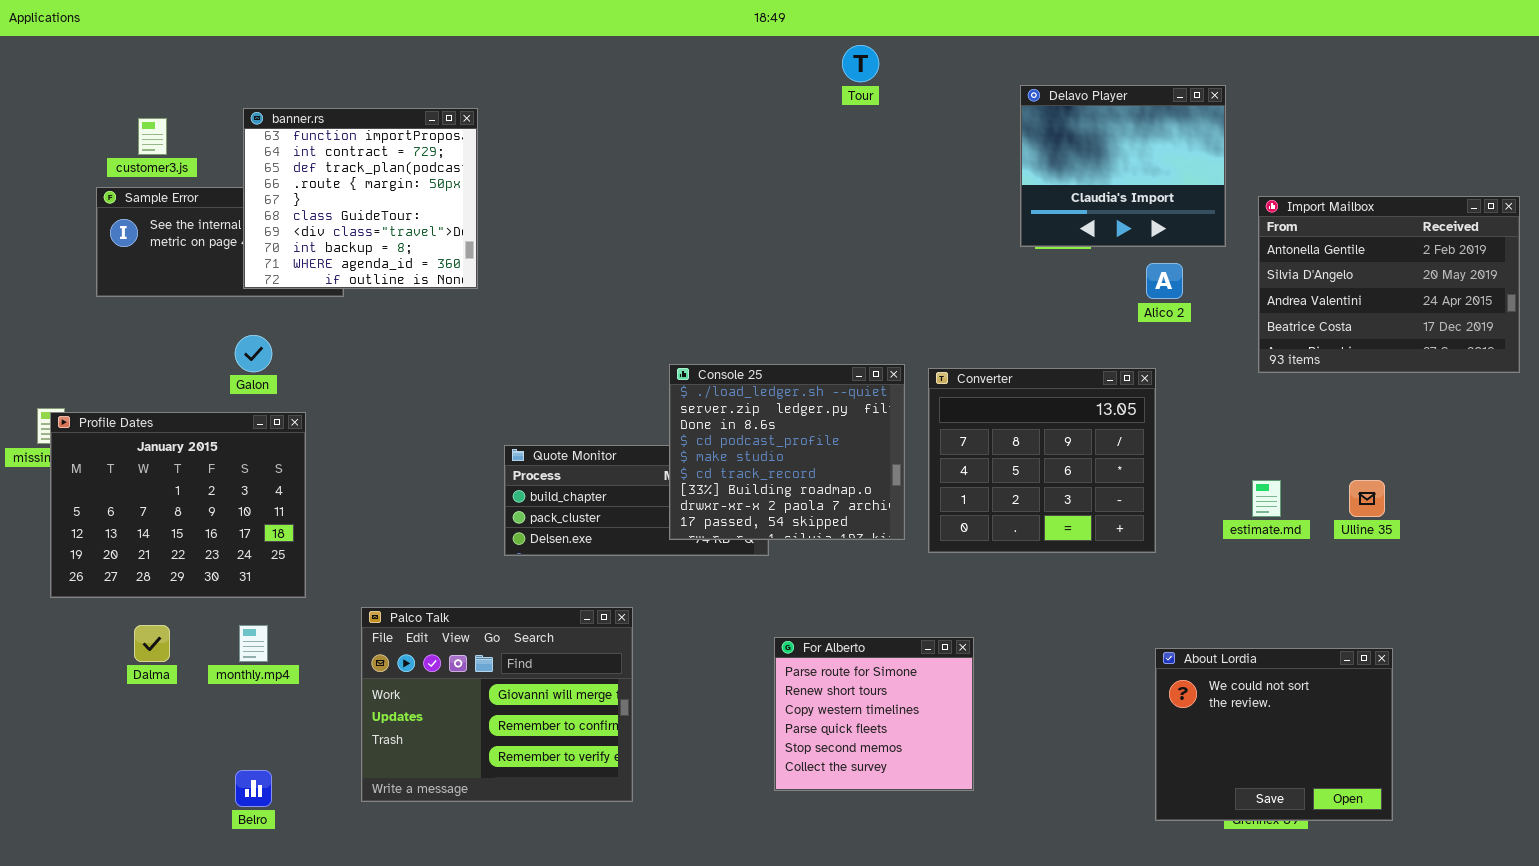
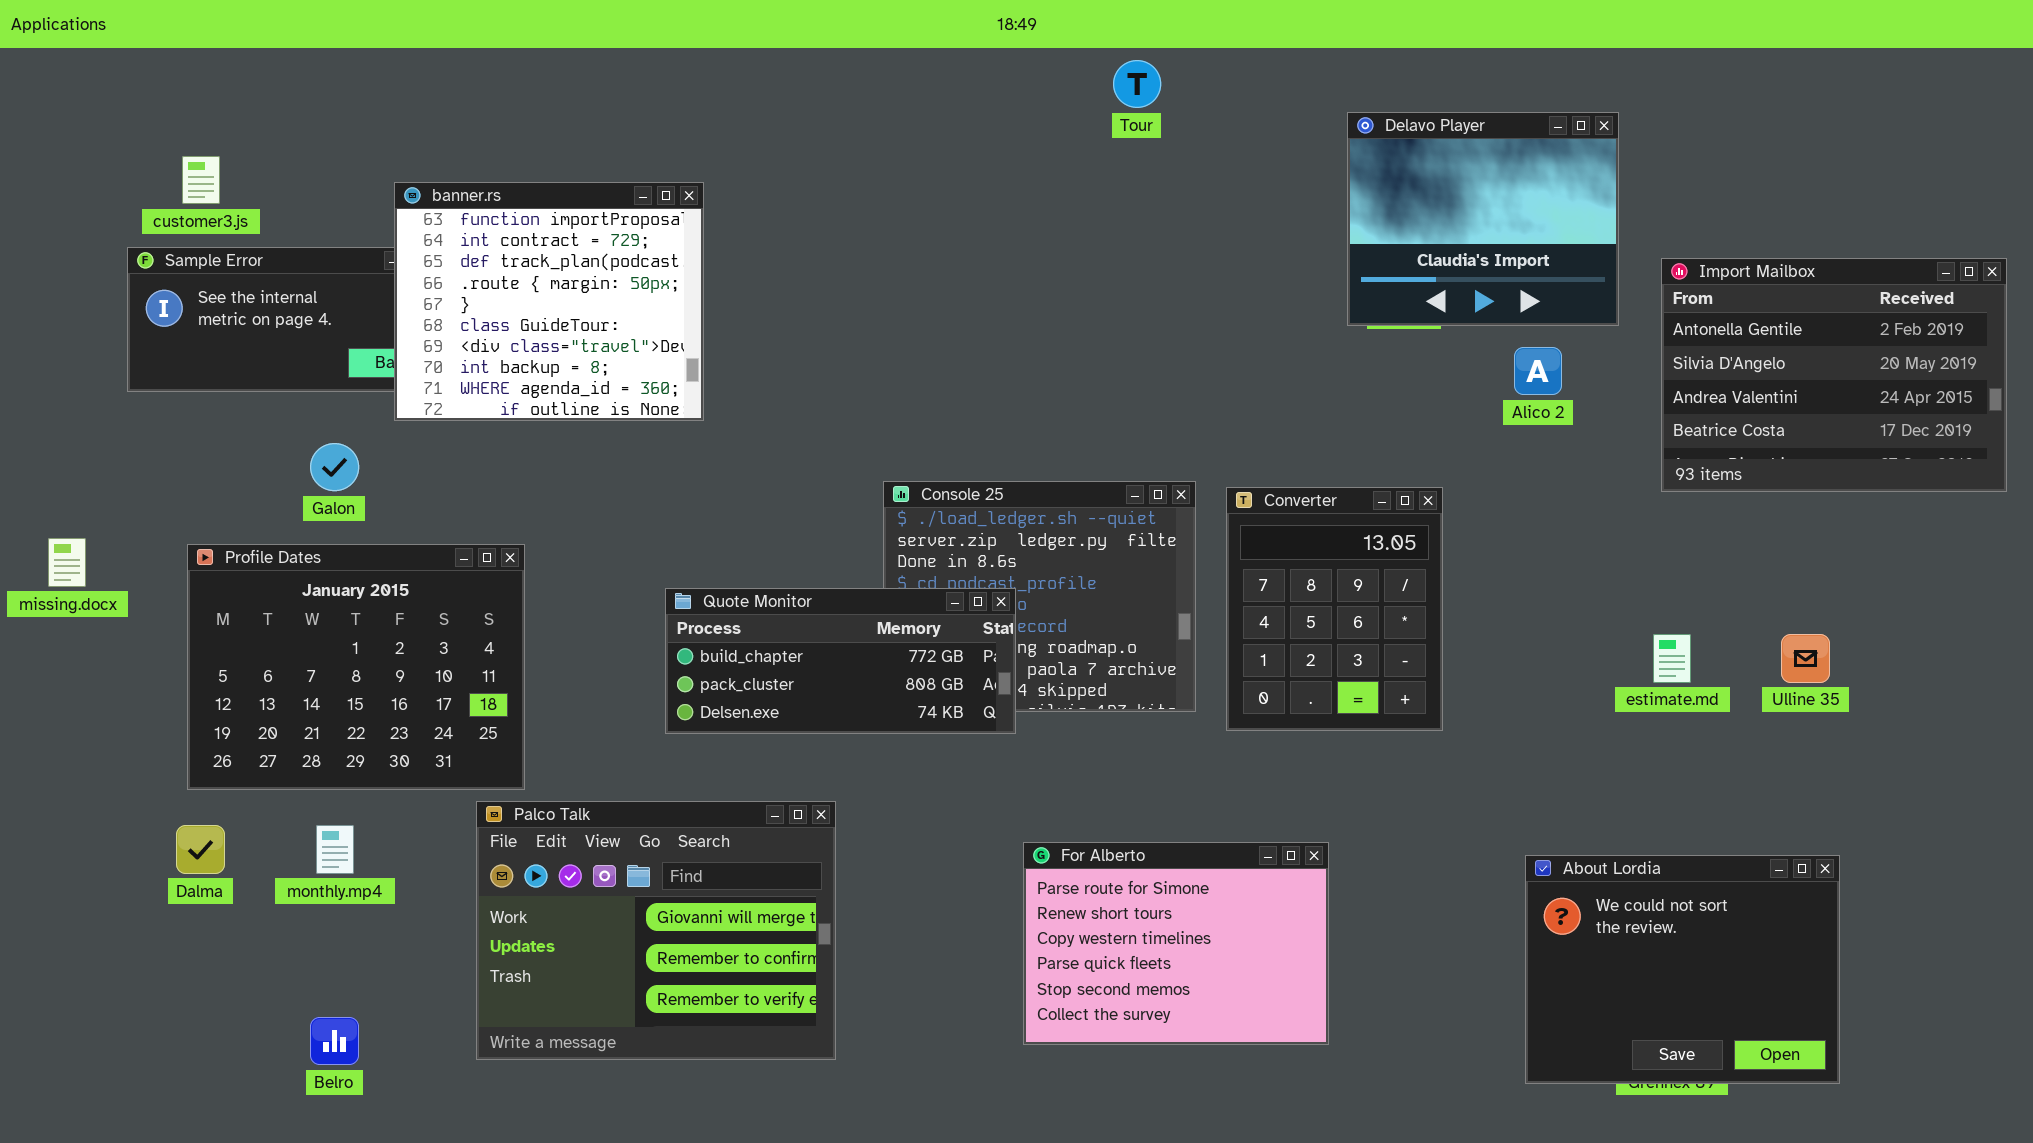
banner.rs: [243,108,478,289] -> [394,182,704,421], moved
Converter: [928,368,1156,553] -> [1226,487,1443,731], resized
Profile Dates: [50,412,306,598] -> [187,544,525,790], moved
Quote Monitor: [504,445,769,556] -> [665,588,1016,734], raised
For Alberto: [774,637,974,791] -> [1023,842,1329,1045], resized

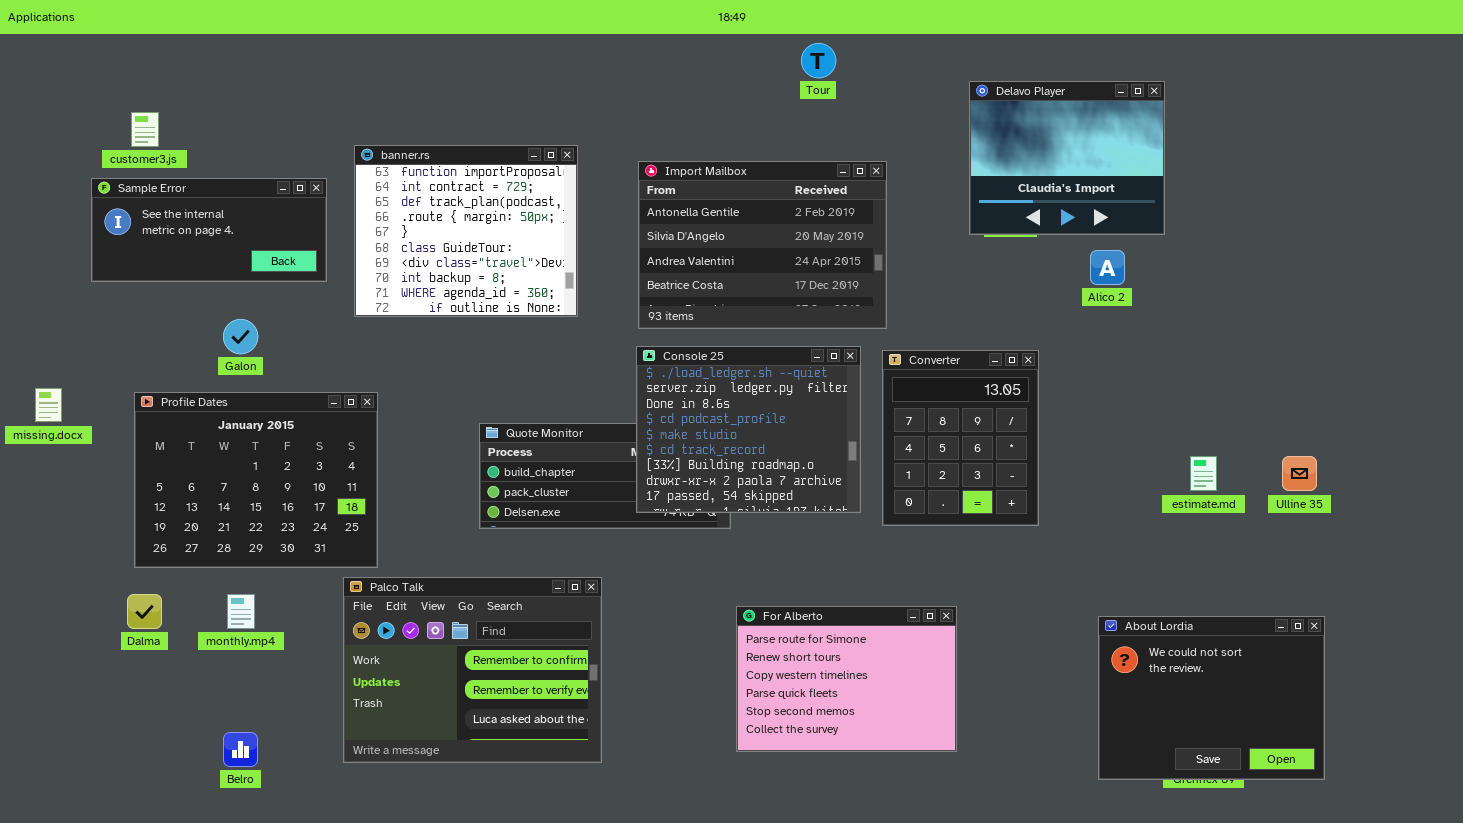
banner.rs: [394,182,704,421] -> [354,145,578,317], moved
Import Mailbox: [1661,258,2007,492] -> [638,161,887,329], moved
Console 25: [883,481,1196,712] -> [636,346,861,513], raised
Palco Talk: [476,801,836,1060] -> [343,577,602,763], scrolled down 1 row

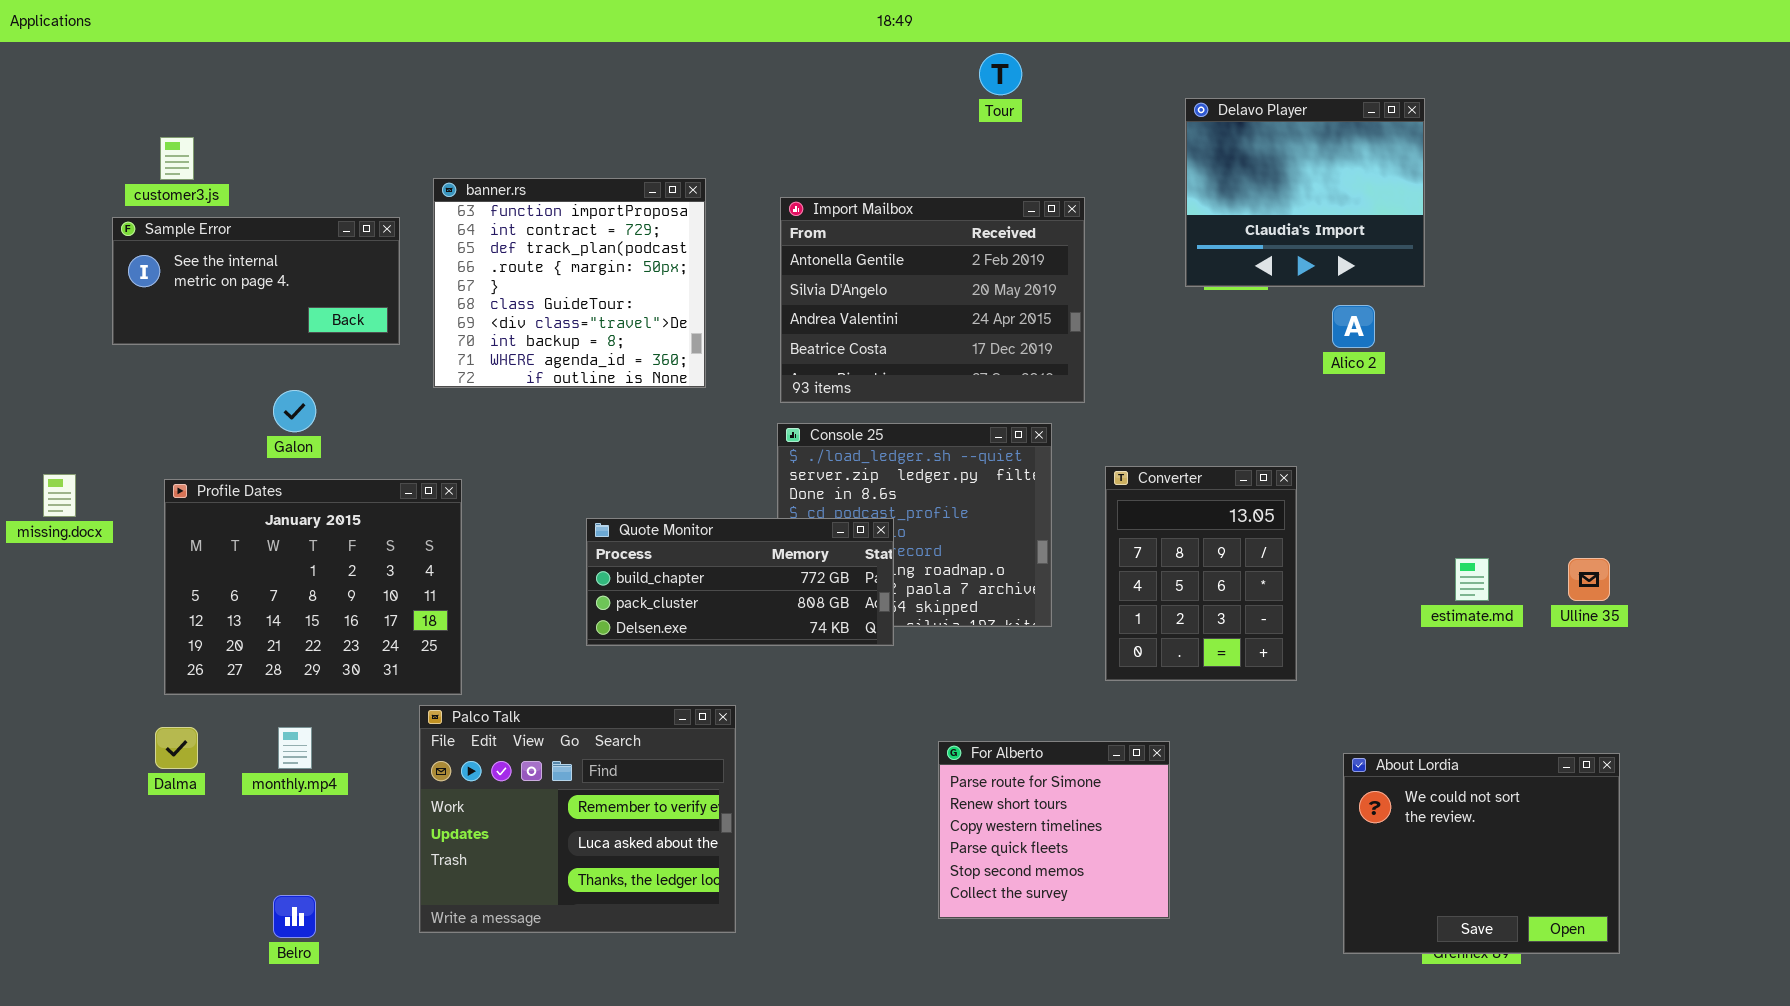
Converter: [882,350,1039,526] -> [1105,466,1297,681], moved
Quote Monitor: [479,423,731,529] -> [586,518,894,646], raised
Palco Talk: [343,577,602,763] -> [419,705,736,933], scrolled down 1 row
For Alberto: [736,606,957,752] -> [938,741,1170,919], resized

